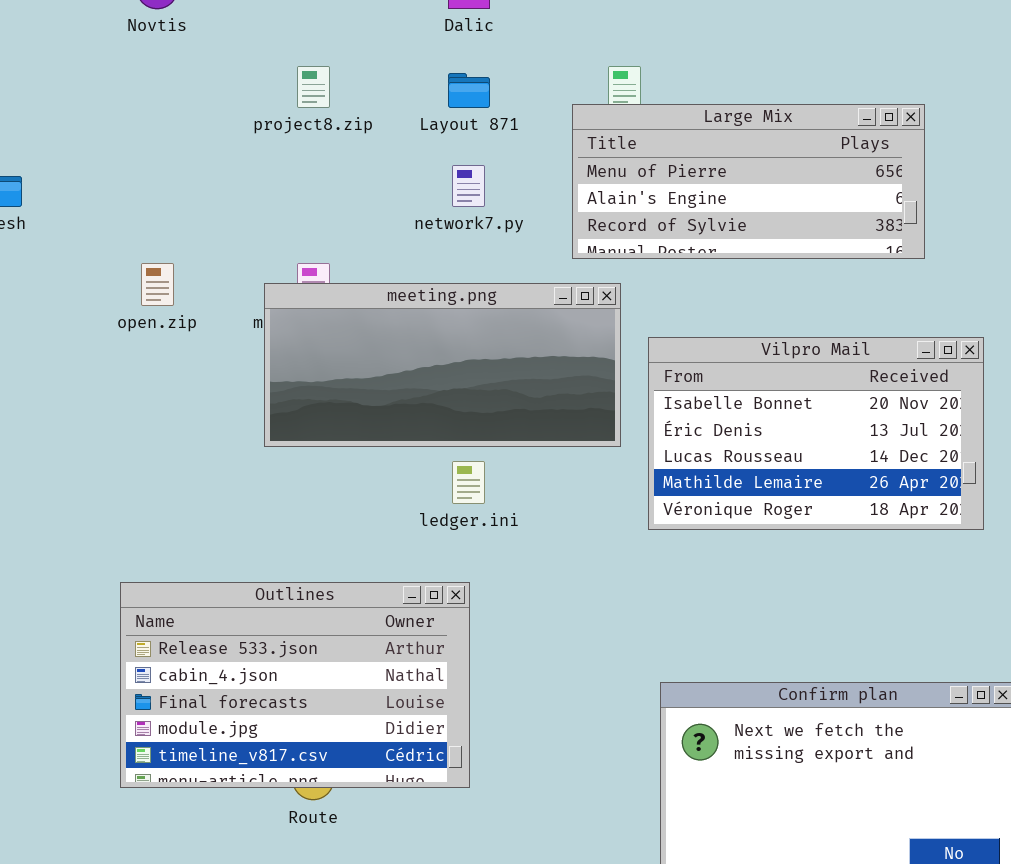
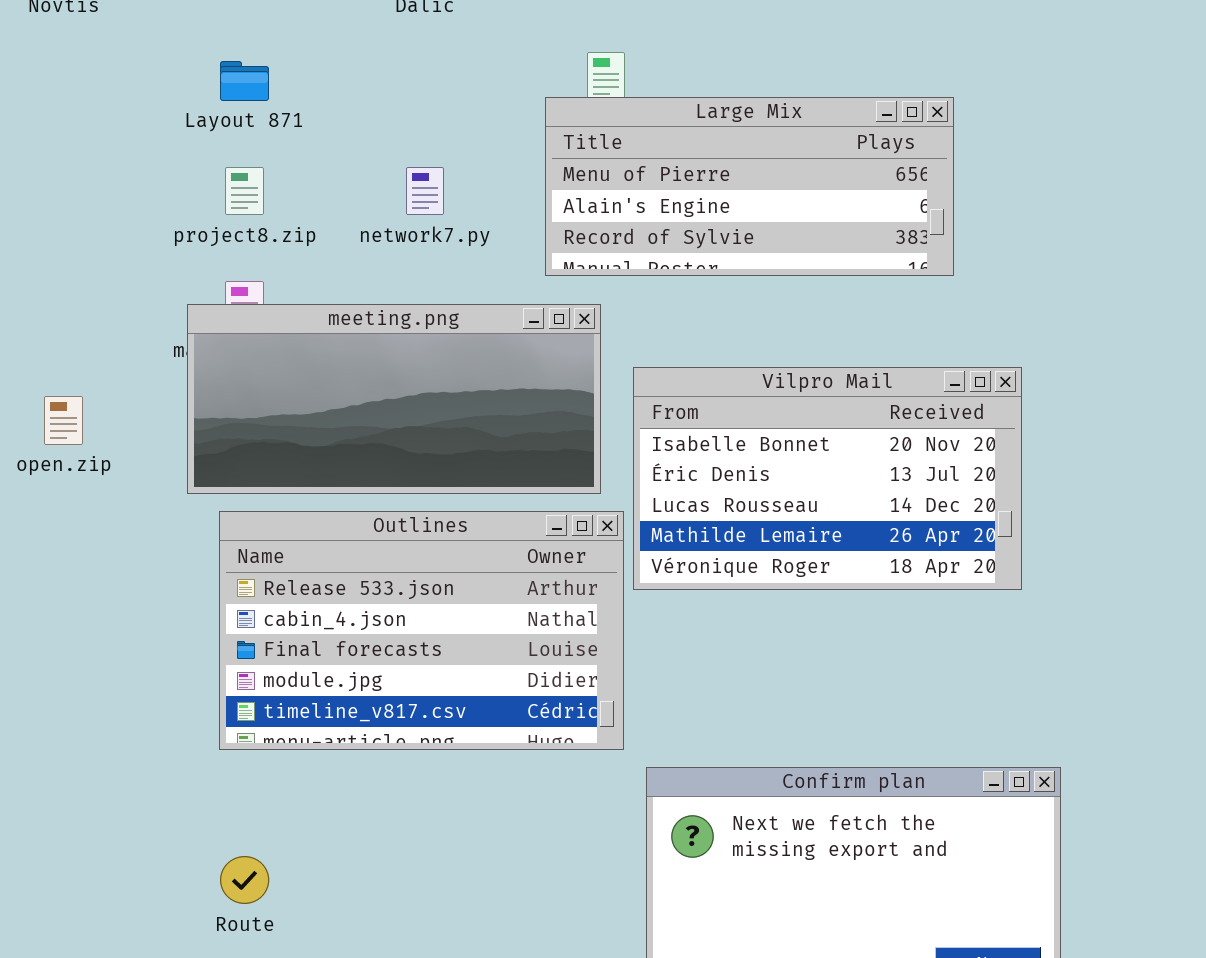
project8.zip: [297,66,330,108] -> [225,167,264,215], moved
Layout 871: [448,73,490,108] -> [220,61,269,101], moved
open.zip: [141,263,174,306] -> [44,396,83,445], moved
Outlines: [120,582,470,788] -> [219,511,624,750], moved

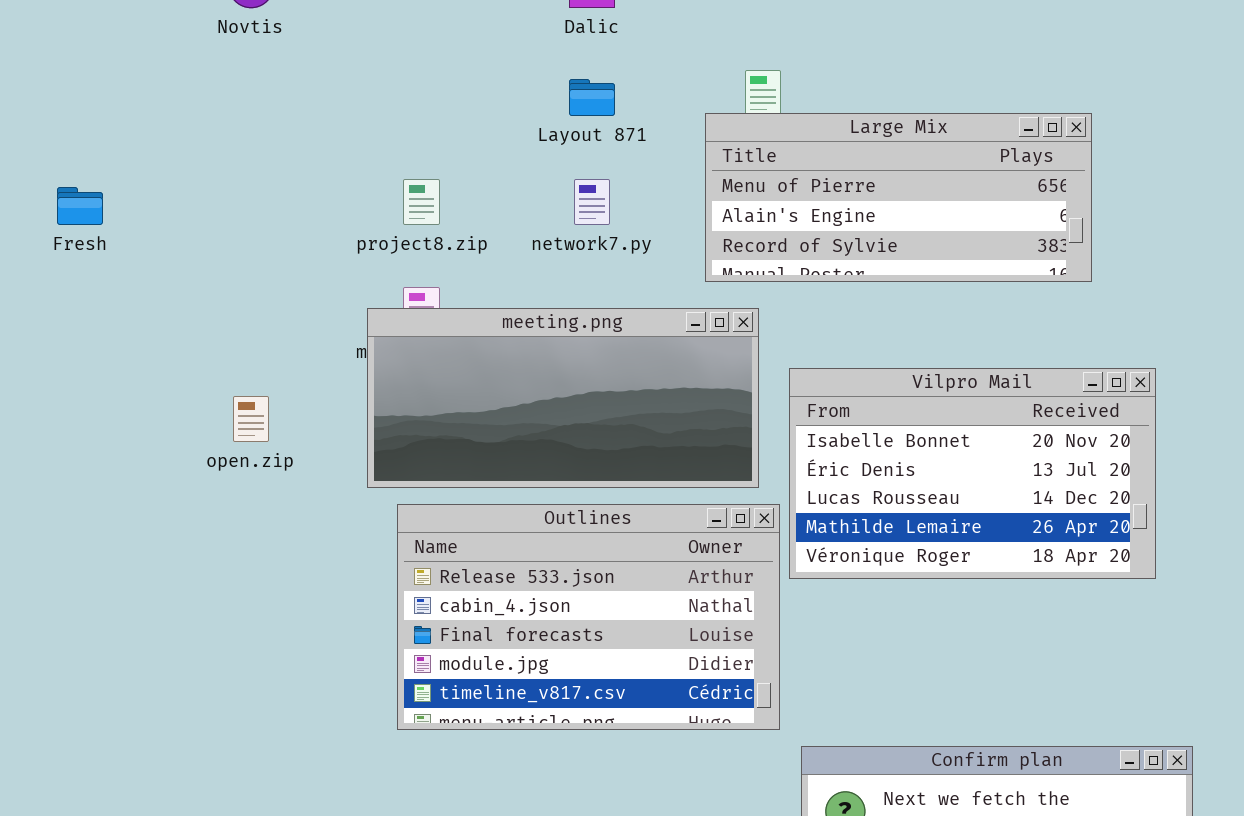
Layout 871: [220,61,269,101] -> [569,79,615,116], moved

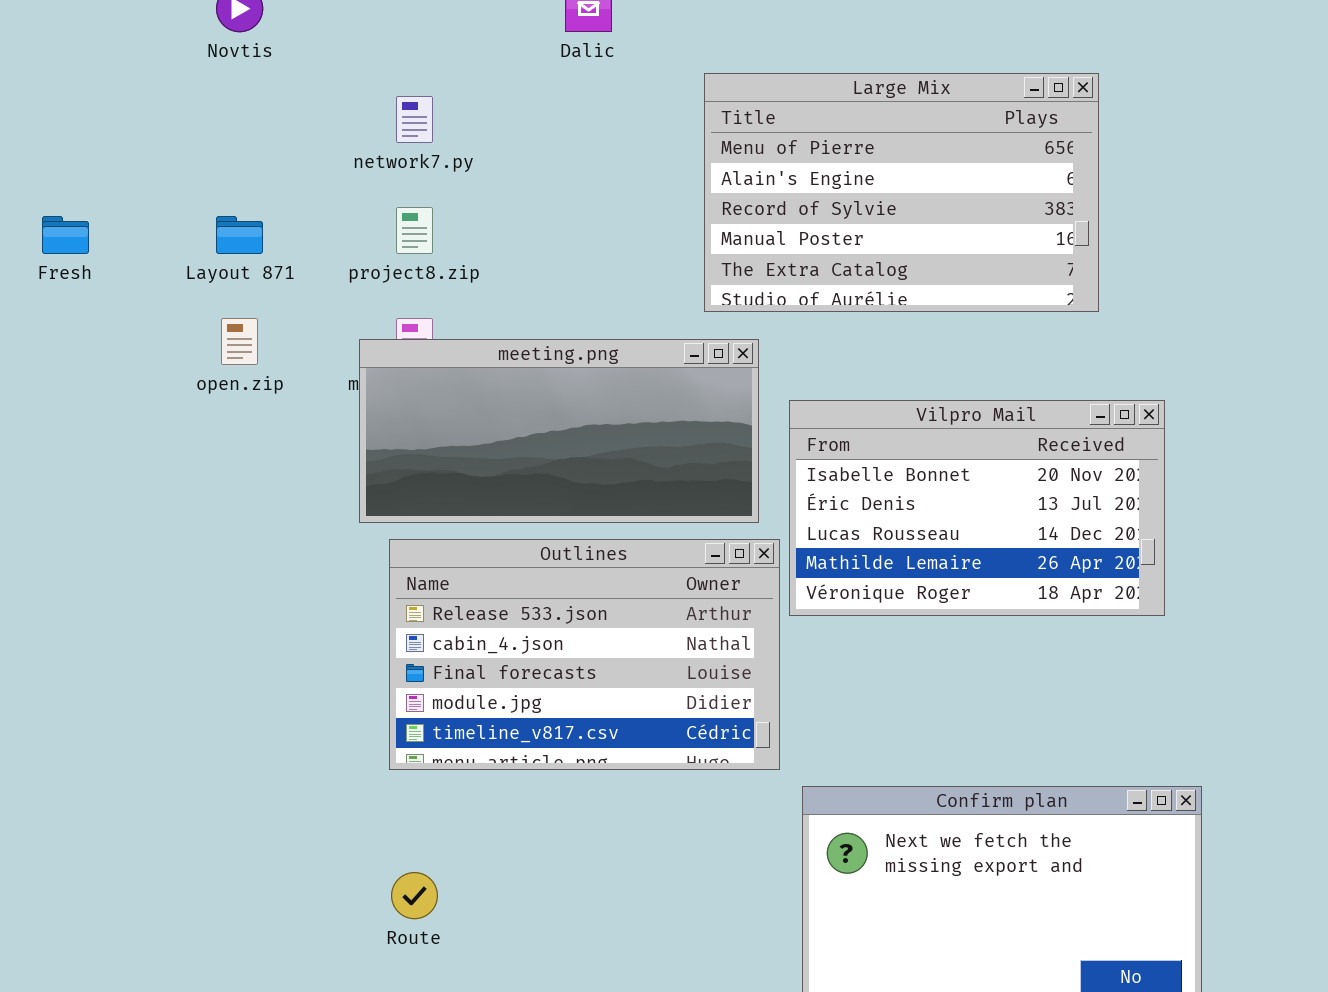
Layout 871: [569,79,615,116] -> [216,216,263,254], moved
Large Mix: [705,113,1092,282] -> [704,73,1099,312], resized
network7.py: [574,179,610,225] -> [396,96,433,143], moved
open.zip: [233,396,269,442] -> [221,318,258,365], moved

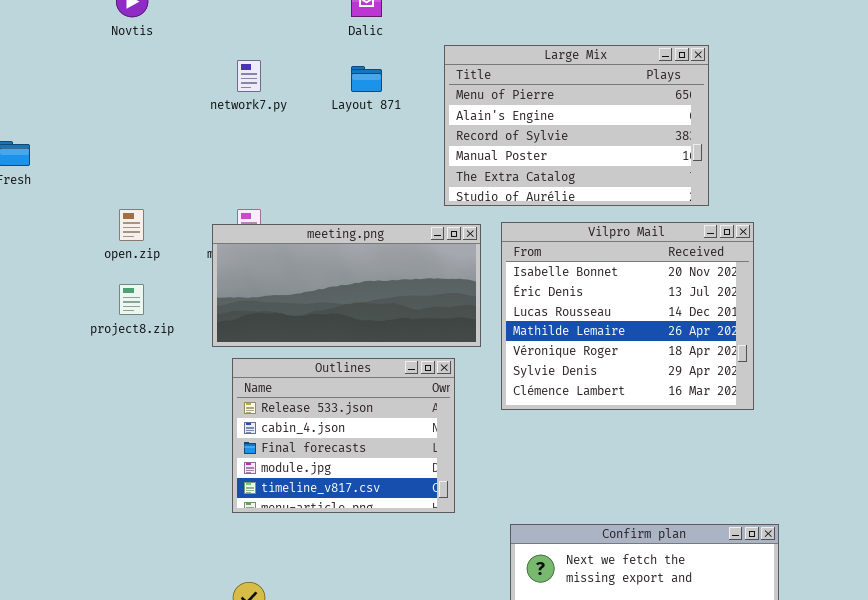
project8.zip: [396,207,433,254] -> [119,284,144,315], moved
Layout 871: [216,216,263,254] -> [351,66,382,92], moved
Vilpro Mail: [789,400,1165,616] -> [501,222,754,410], resized
Outlines: [389,539,780,770] -> [232,358,455,513], resized

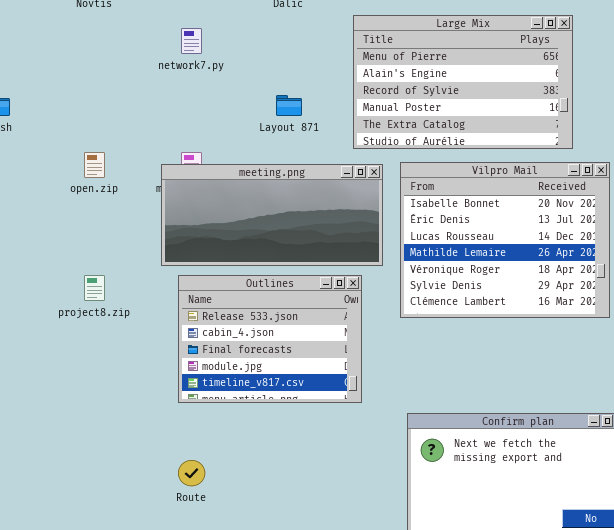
Layout 871: [351,66,382,92] -> [276,95,302,116], moved
project8.zip: [119,284,144,315] -> [84,275,105,301], moved

